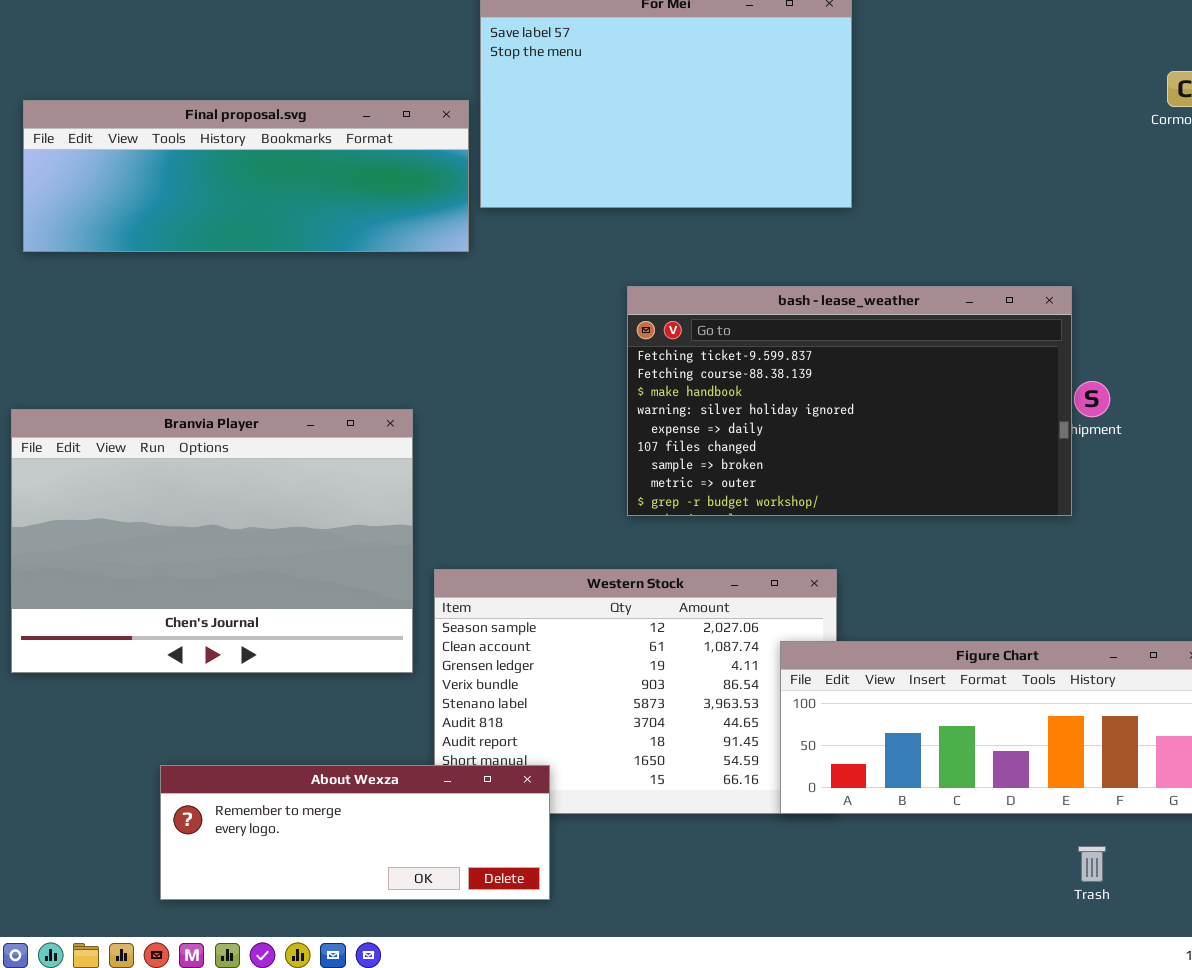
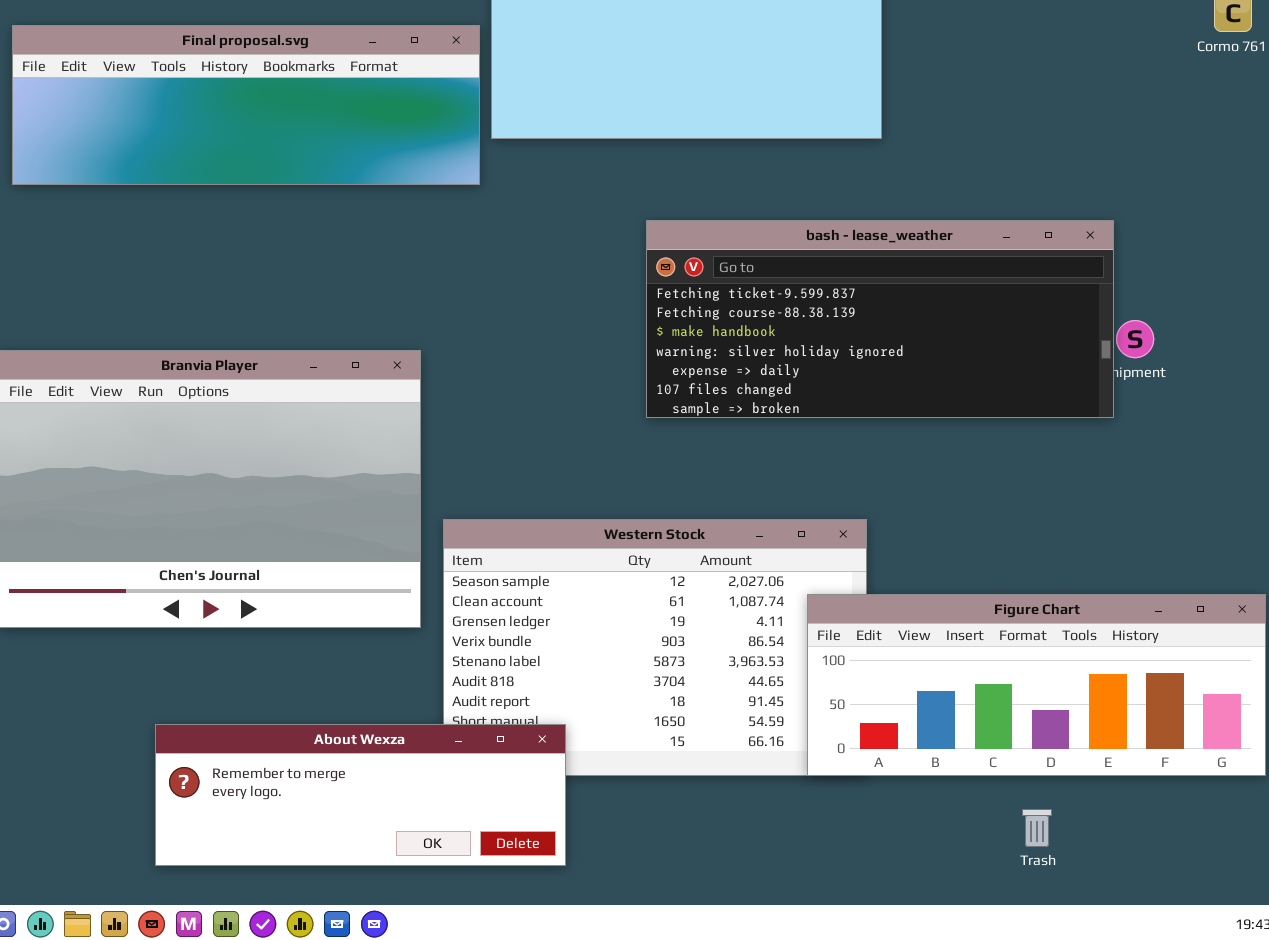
bash - lease_weather: [627,286,1072,516] -> [646,220,1114,418], resized
Trash: [1078,846,1106,882] -> [1022,809,1052,847], moved

